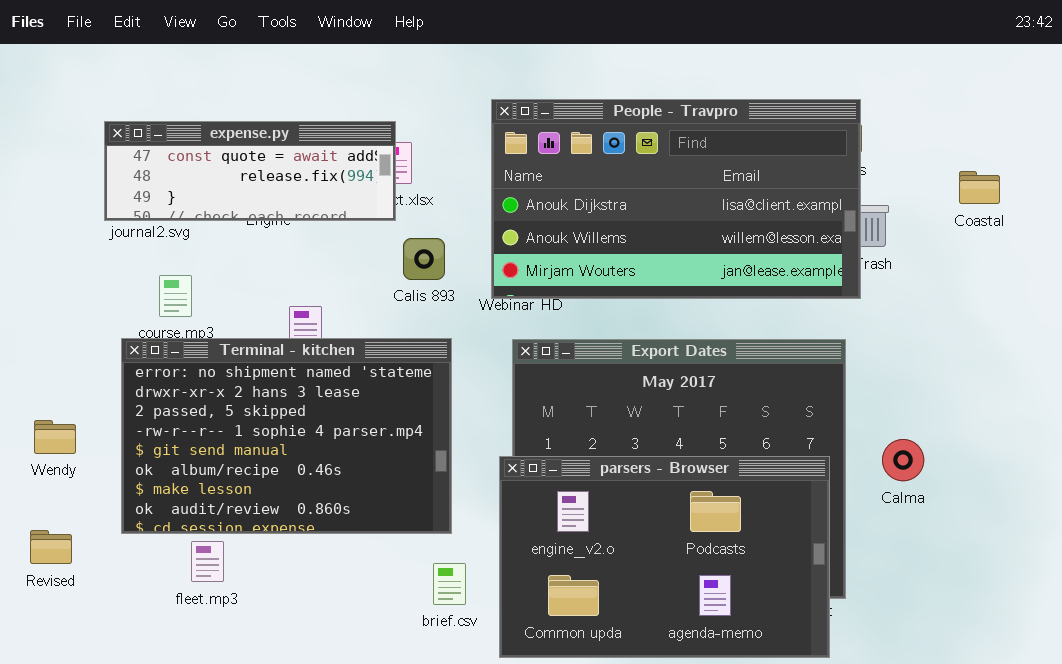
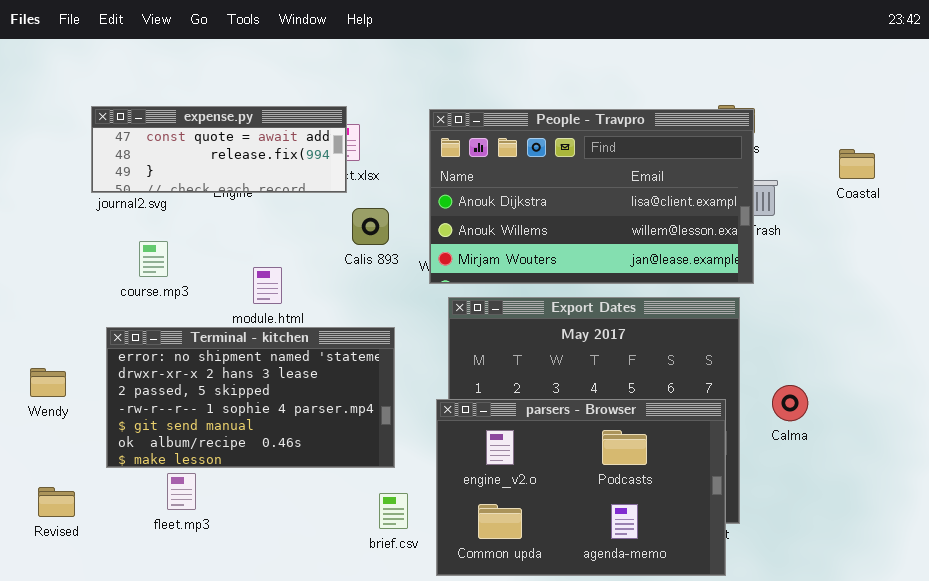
People - Travpro: [491,99,861,299] -> [429,109,754,284], moved
Terminal - kitchen: [121,338,452,534] -> [106,327,395,468], resized
Revised: [30,530,72,564] -> [38,487,75,517], moved

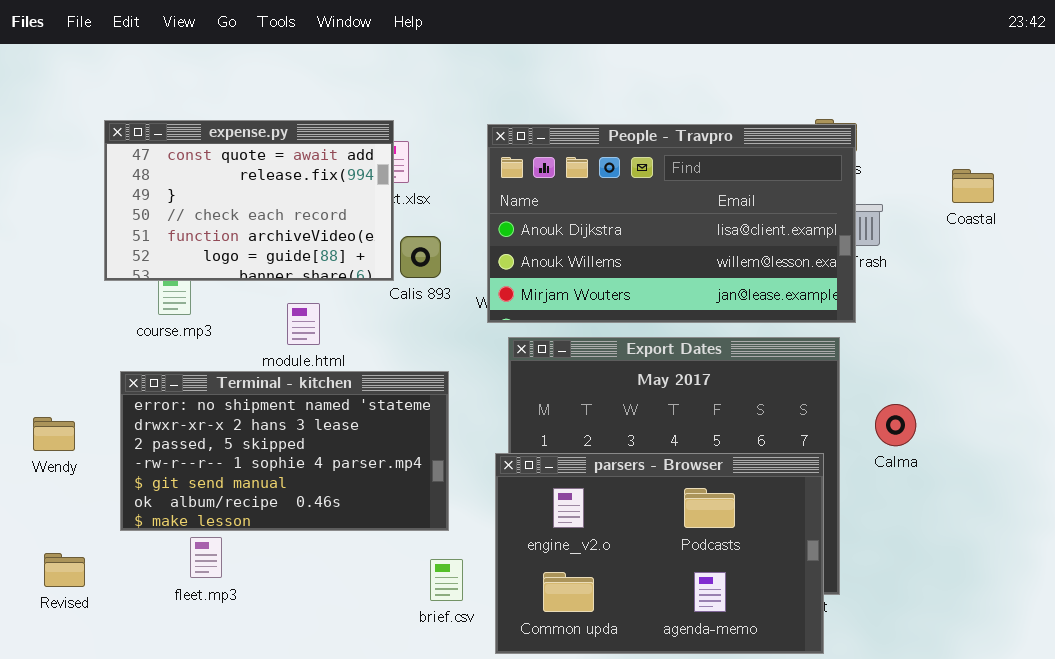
expense.py: [91,106,347,193] -> [104,120,394,281], resized
Calma: [772,385,808,421] -> [875,404,916,446], moved

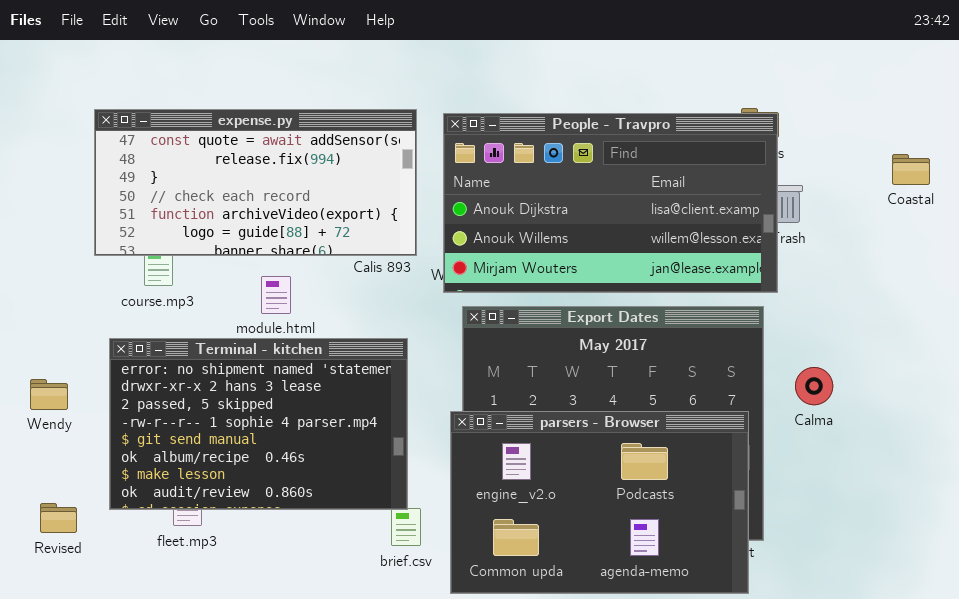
expense.py: [104,120,394,281] -> [94,109,417,256], resized
Coastal: [952,169,994,203] -> [892,154,930,185], moved
Terminal - kitchen: [120,371,449,531] -> [109,338,408,510], resized

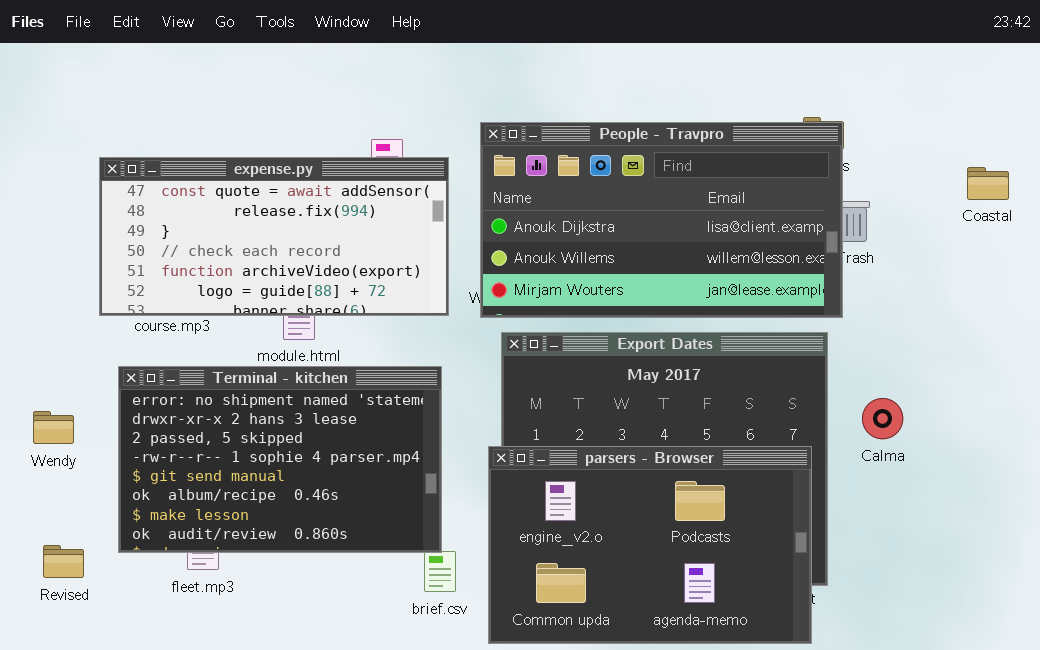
expense.py: [94,109,417,256] -> [99,157,449,316], moved

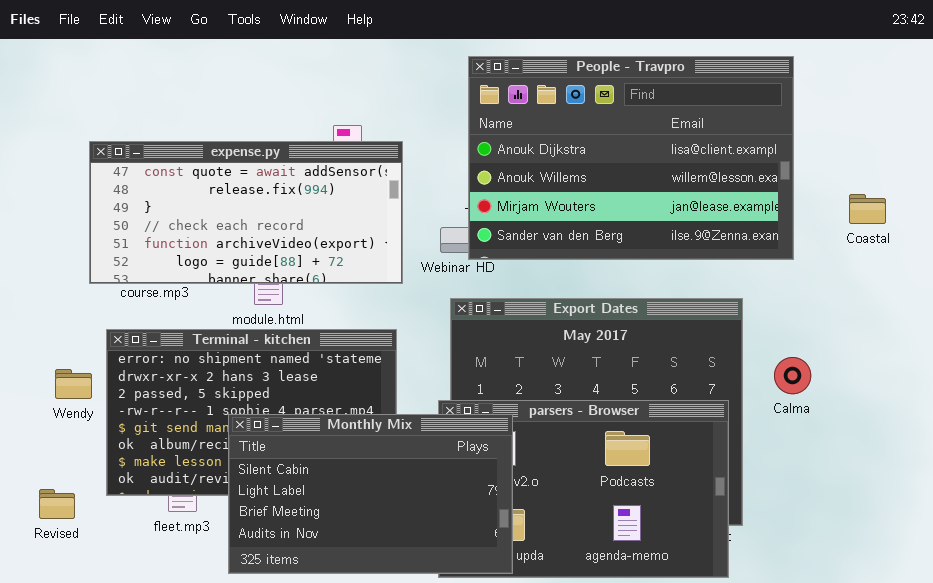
People - Travpro: [480,122,843,318] -> [468,56,794,260], moved, resized
Coastal: [967,167,1009,200] -> [849,194,886,224], moved
Wendy: [33,411,74,444] -> [55,369,92,399], moved
Monthly Mix: none -> [228,414,513,574], opened

